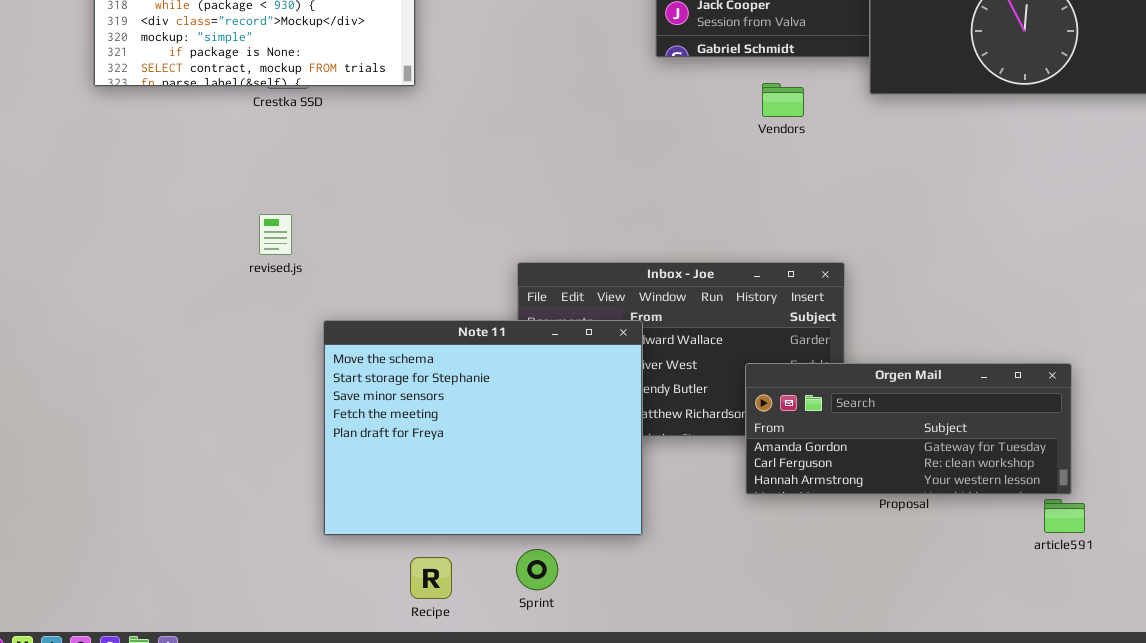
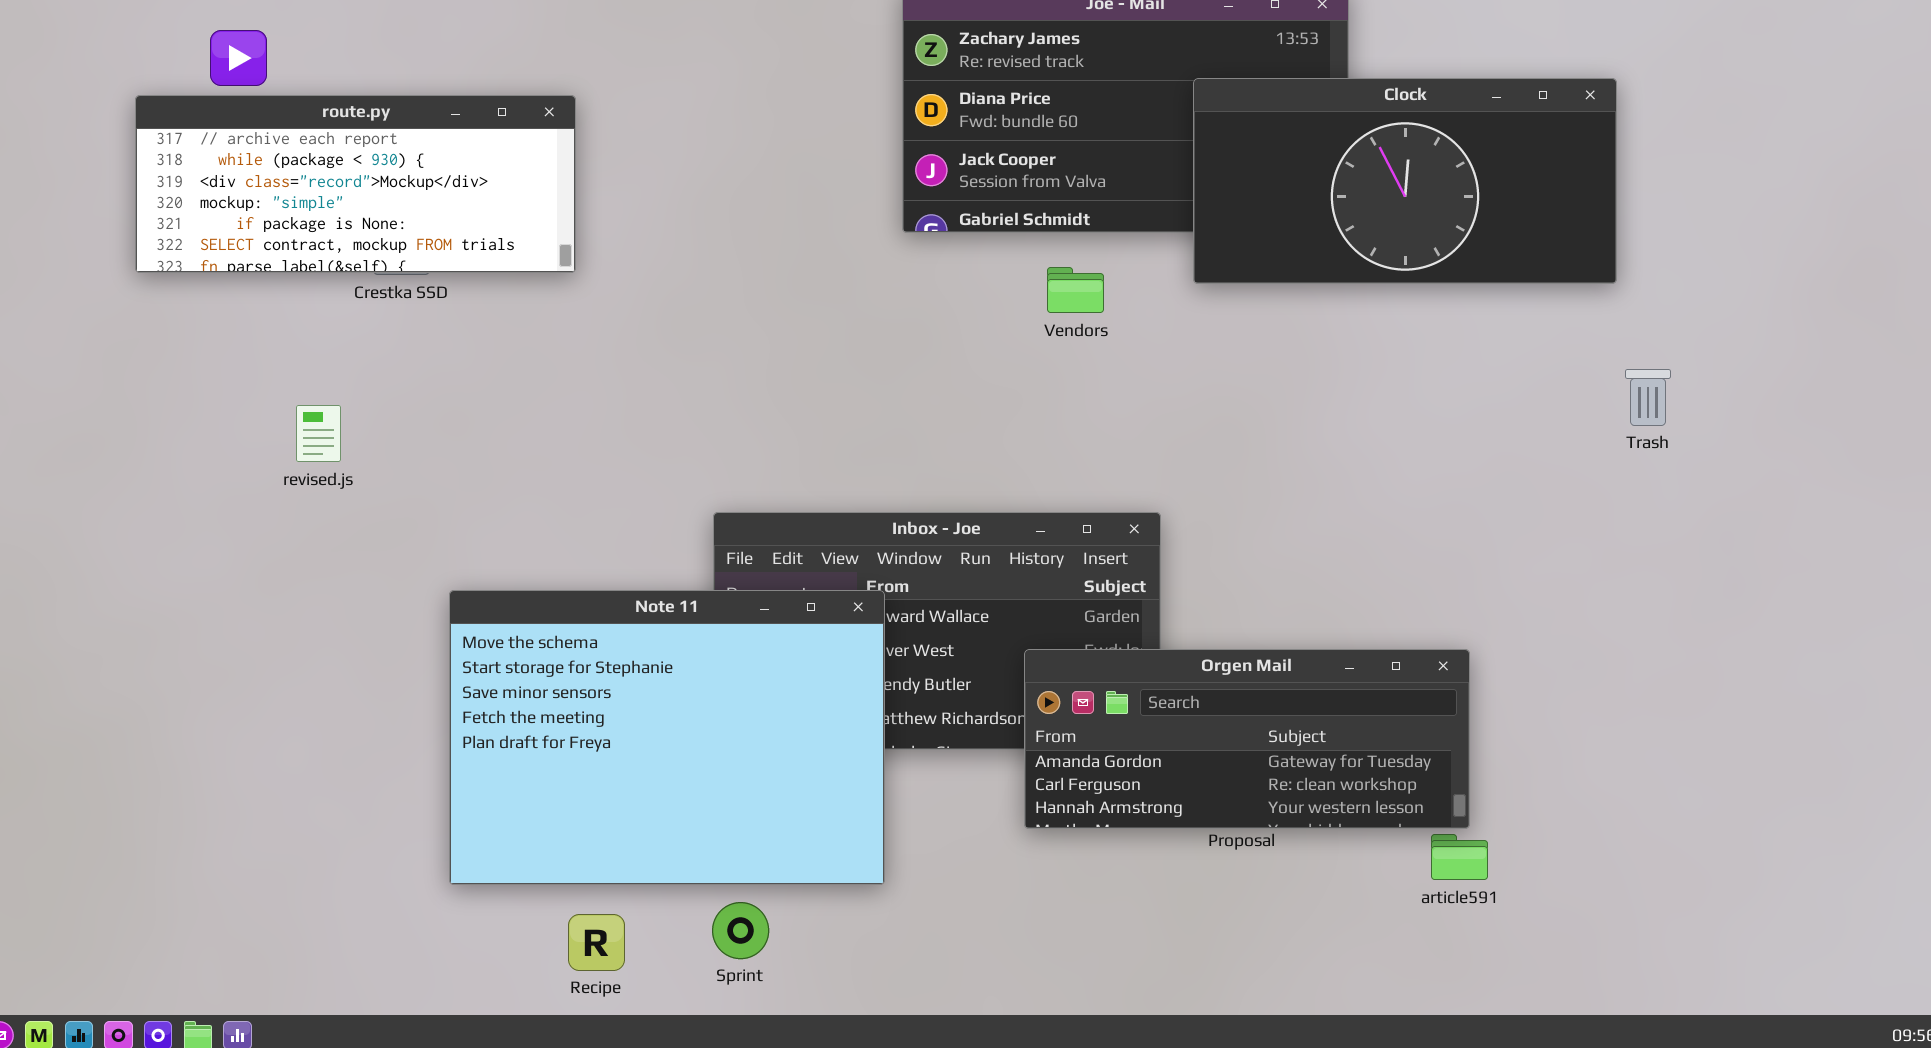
revised.js: [259,214,292,255] -> [296,405,341,462], moved

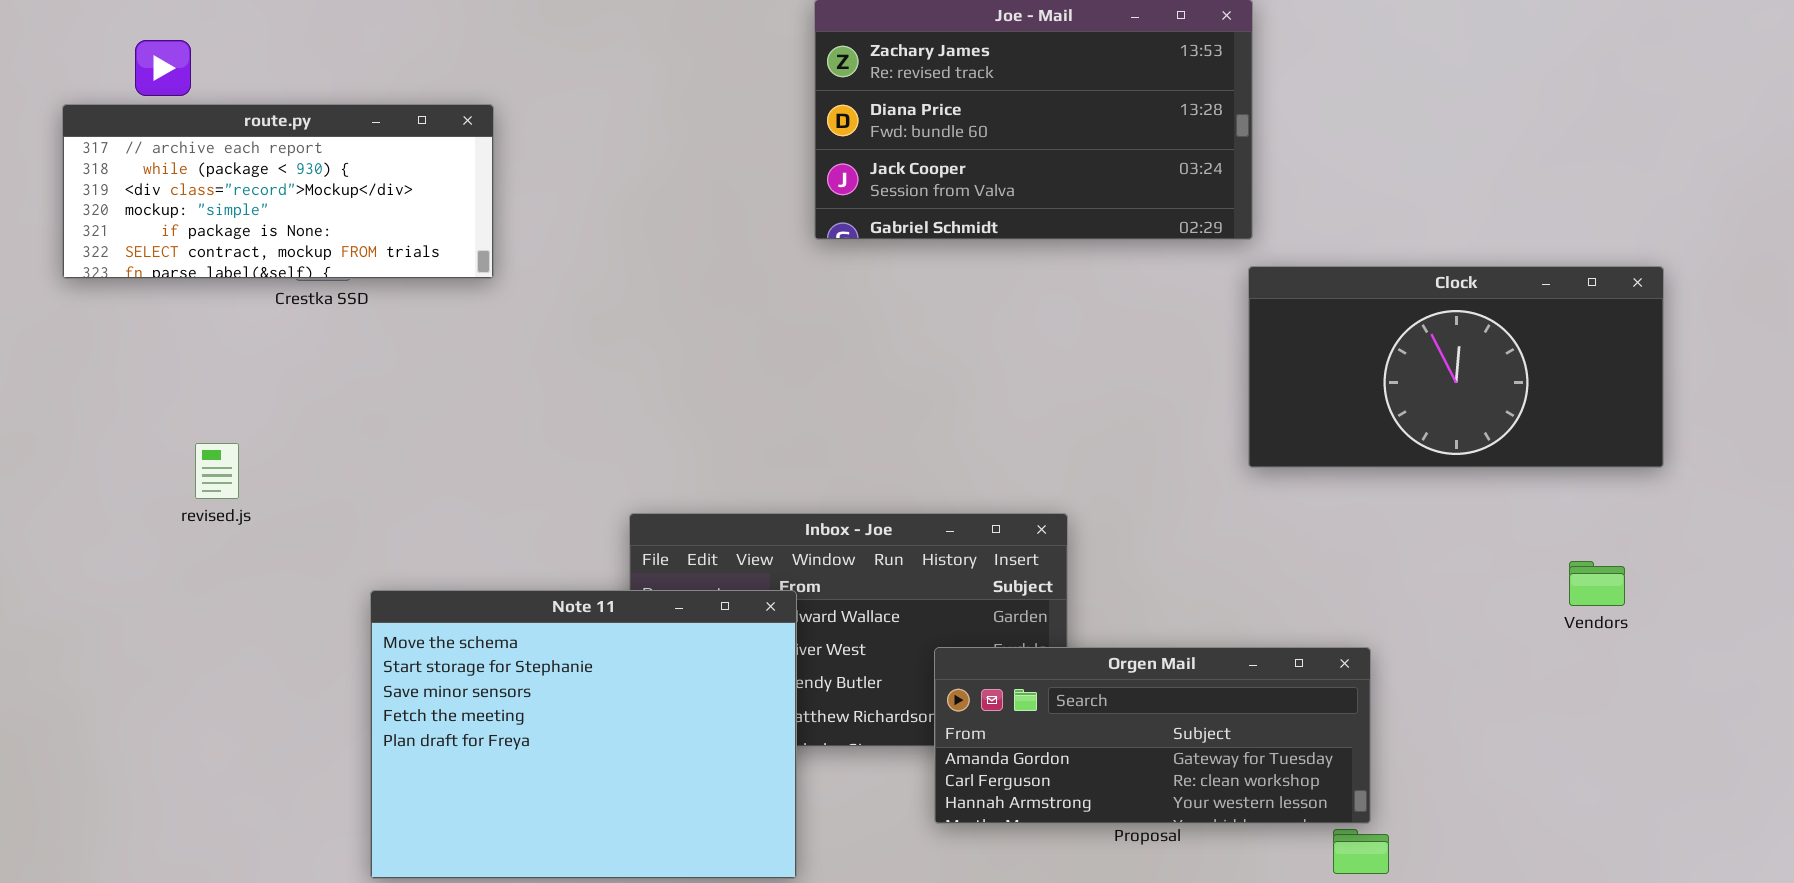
Clock: [1193,78,1617,284] -> [1248,266,1664,468], moved
Vendors: [1047,267,1104,313] -> [1569,561,1625,606], moved
revised.js: [296,405,341,462] -> [195,443,239,499], moved

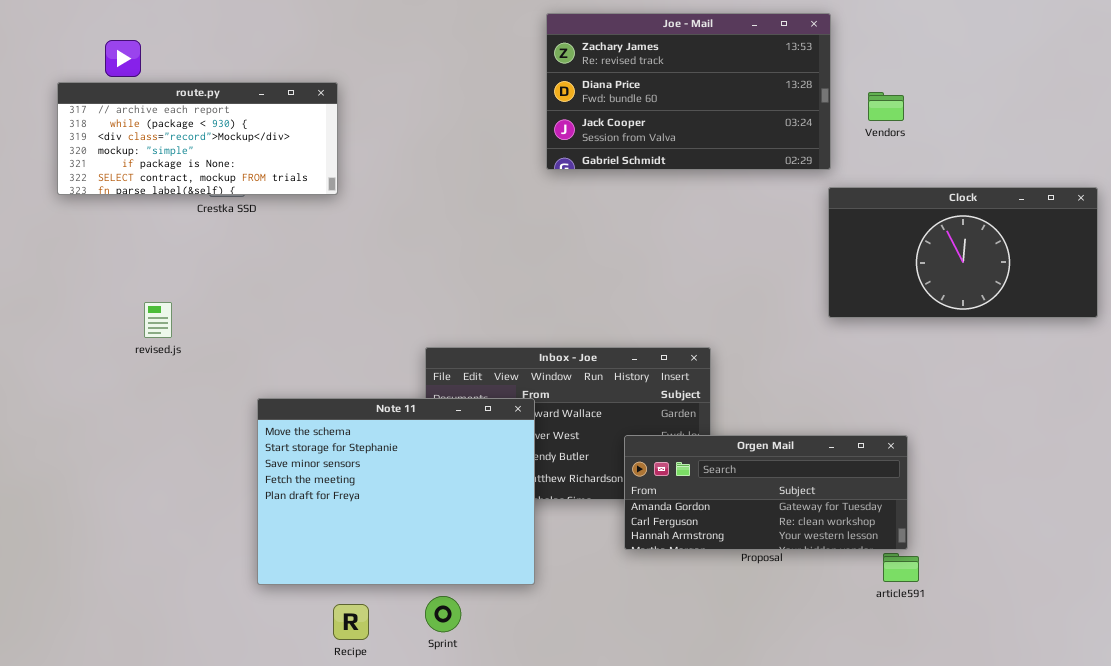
Vendors: [1569,561,1625,606] -> [868,92,904,121], moved

